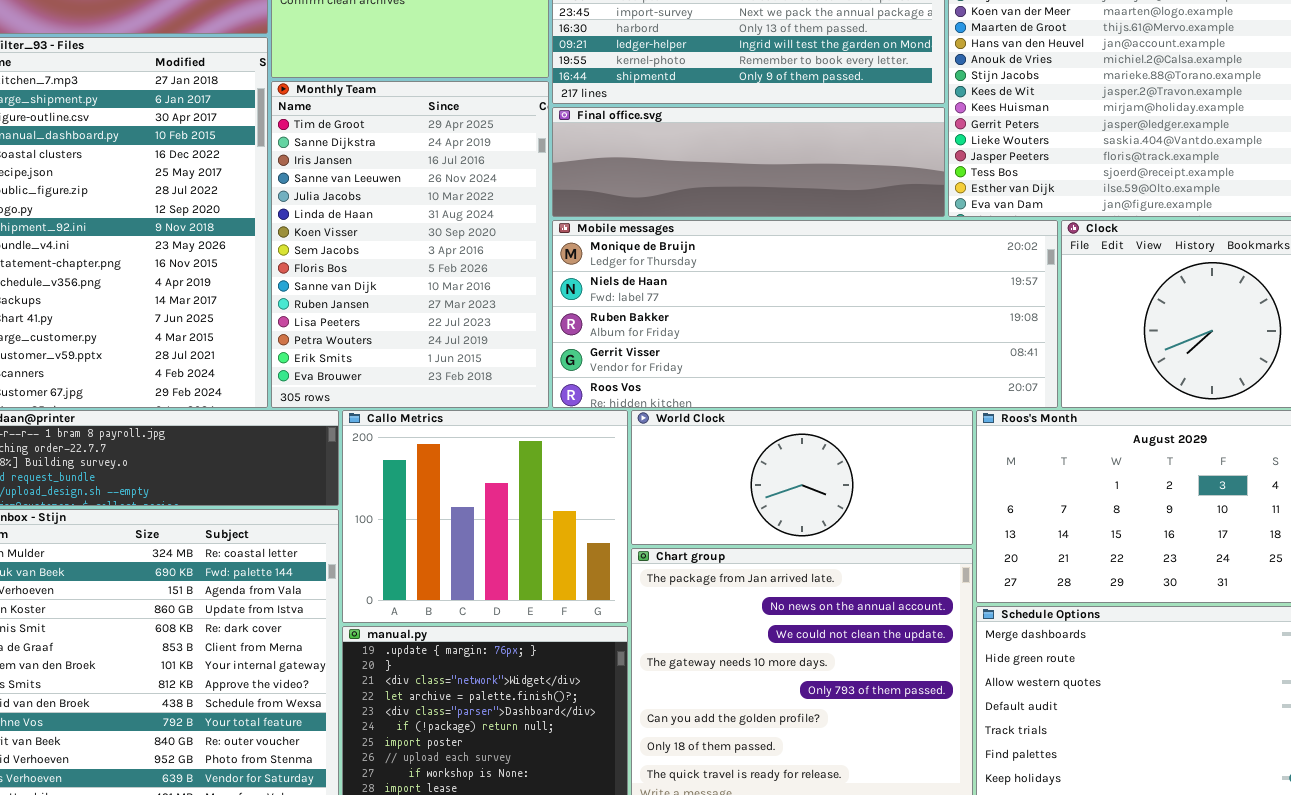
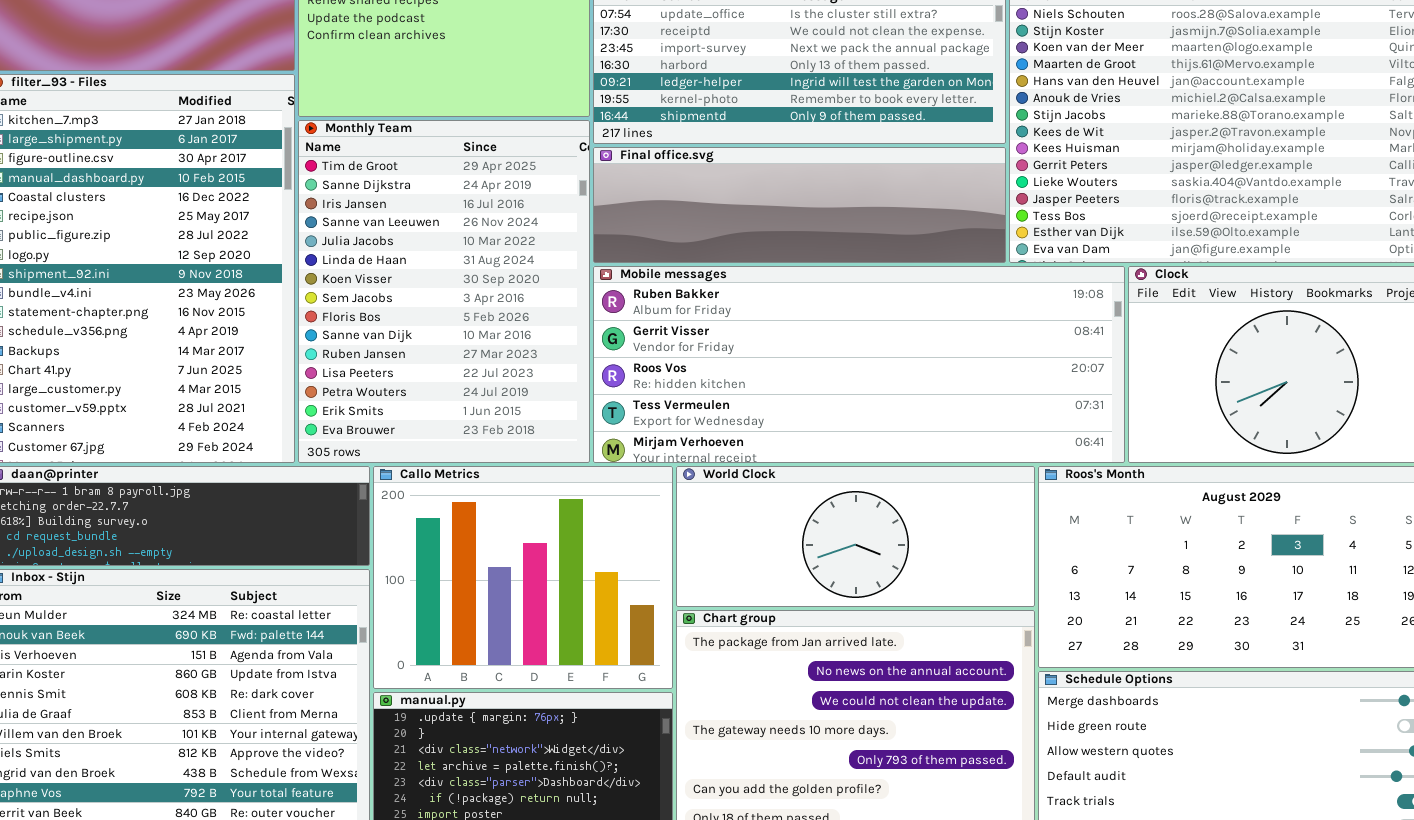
Mobile messages: [552,220,1058,408] -> [593,266,1125,463], scrolled down 2 rows

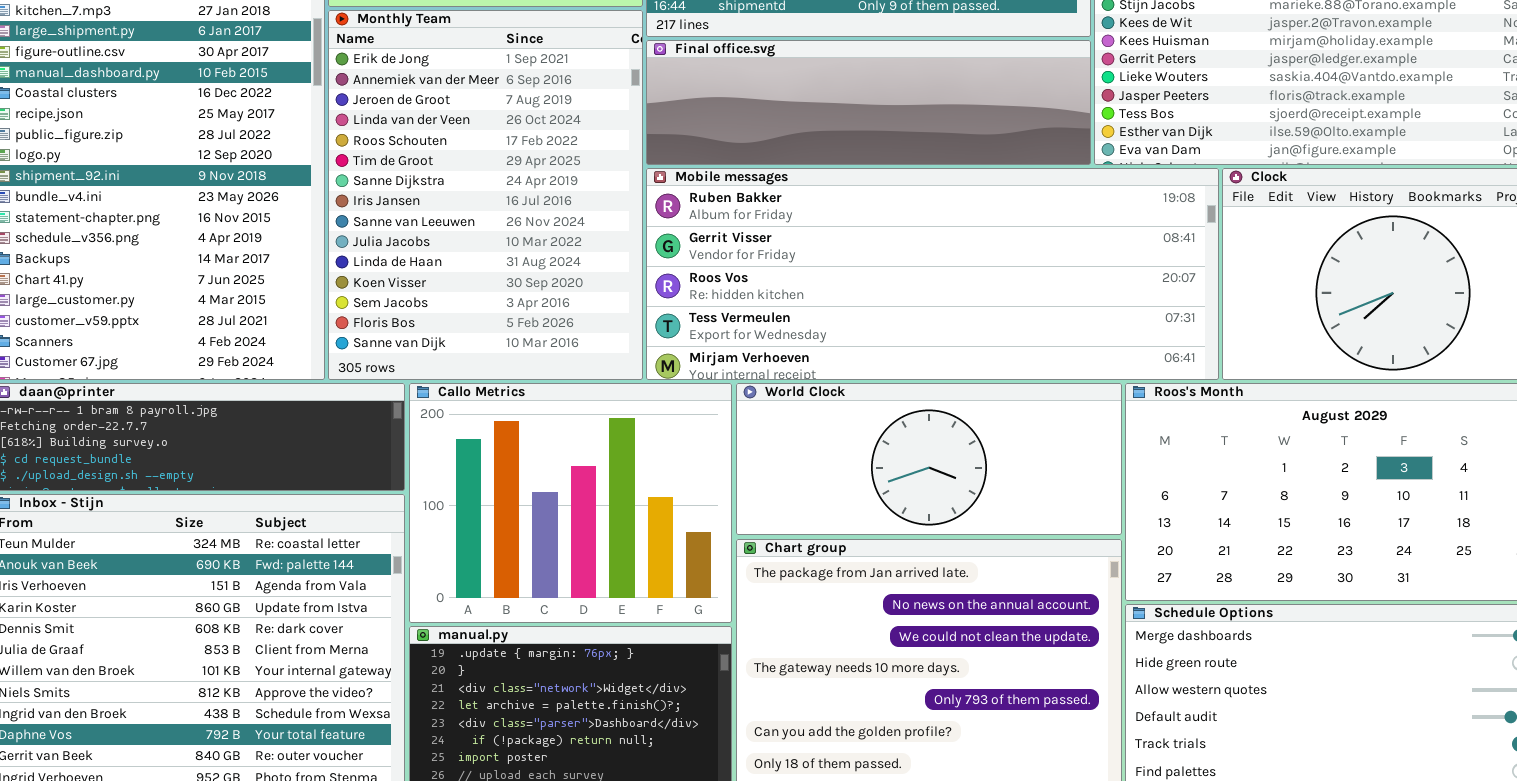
Monthly Team: [298,120,590,463] -> [328,10,643,380], scrolled up 5 rows

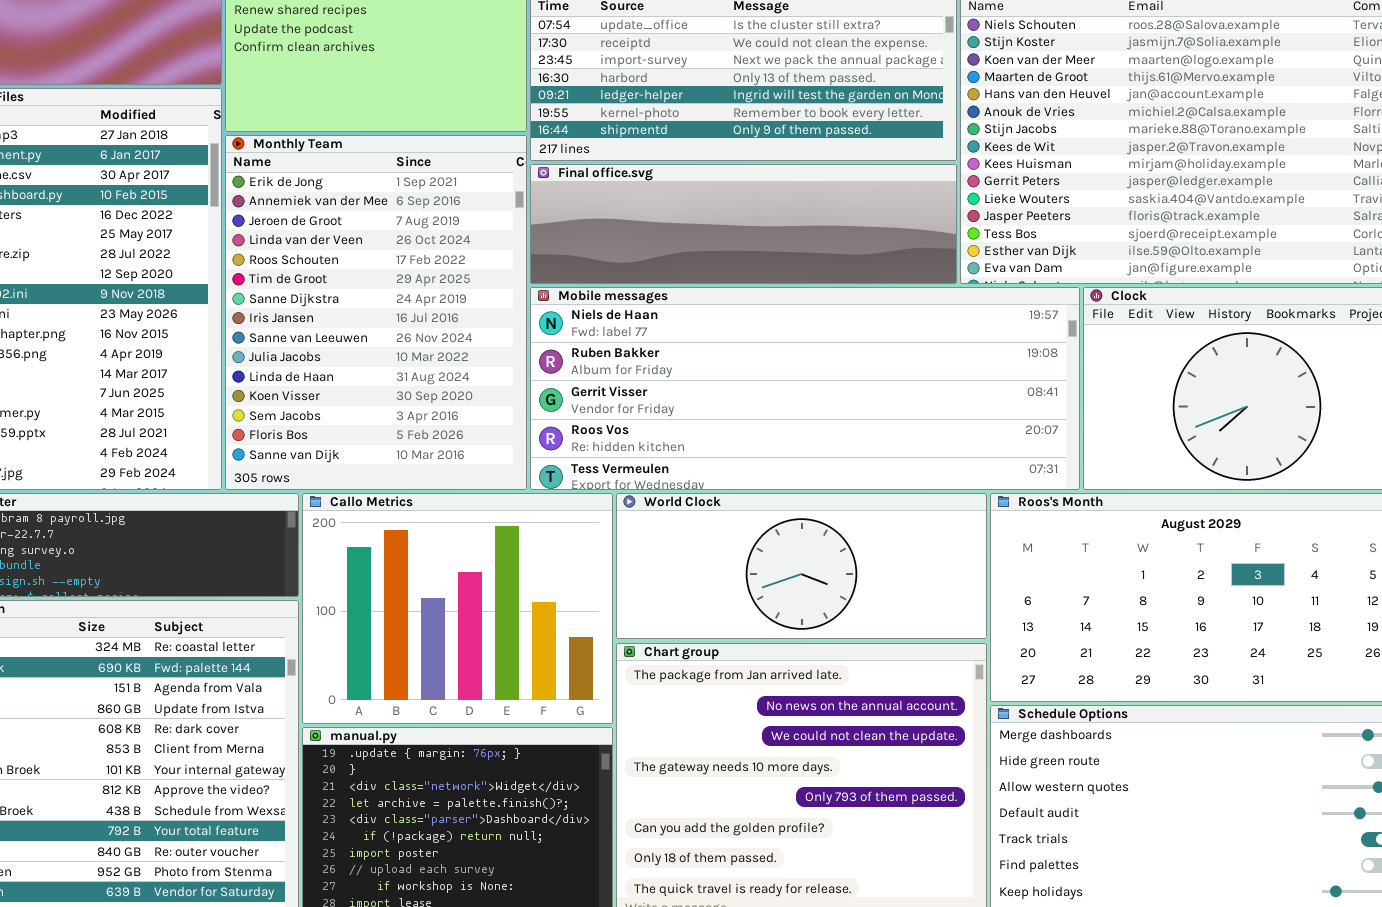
Mobile messages: [646,168,1219,380] -> [530,287,1080,490], scrolled up 1 row

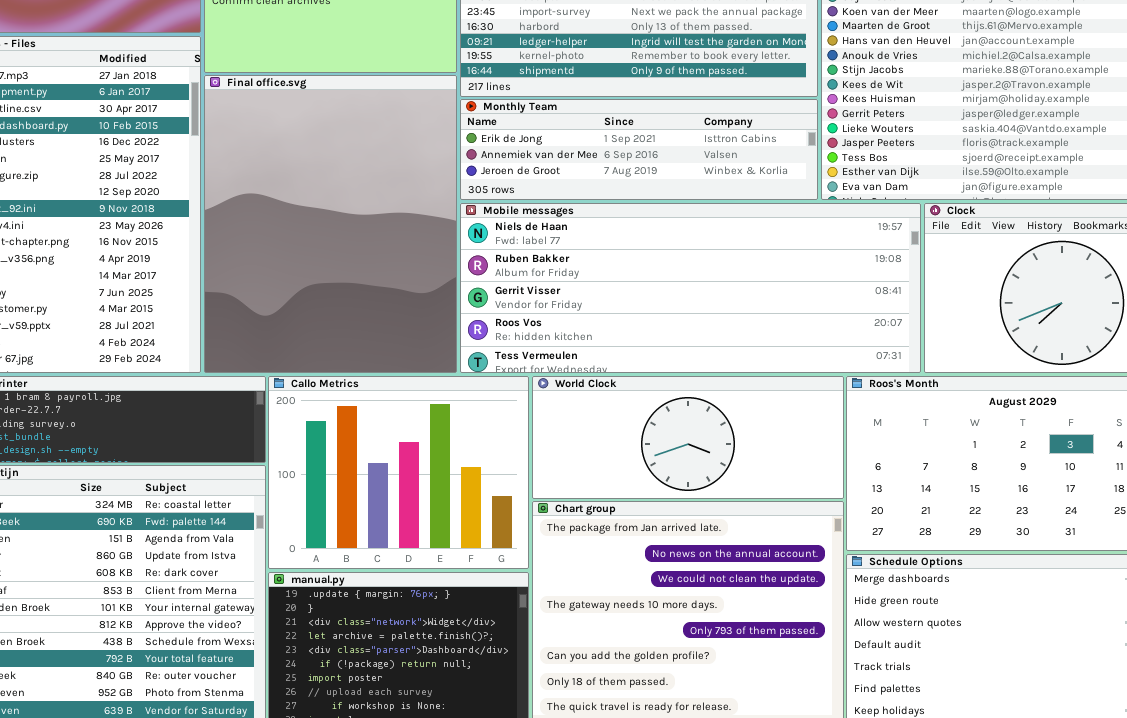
Monthly Team: [225,135,527,490] -> [460,99,818,200], moved, resized
Final office.svg: [530,164,957,284] -> [204,75,457,373], moved, resized

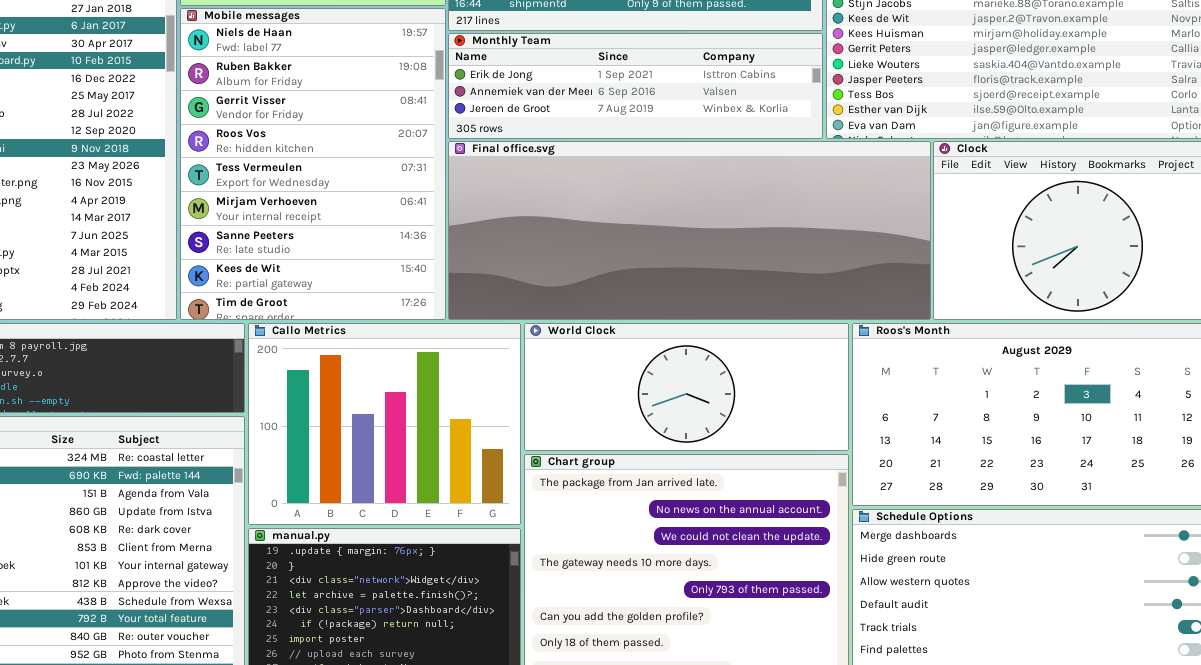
Final office.svg: [204,75,457,373] -> [448,141,931,320], moved, resized
Mobile messages: [460,203,921,373] -> [180,8,446,320], moved, resized

